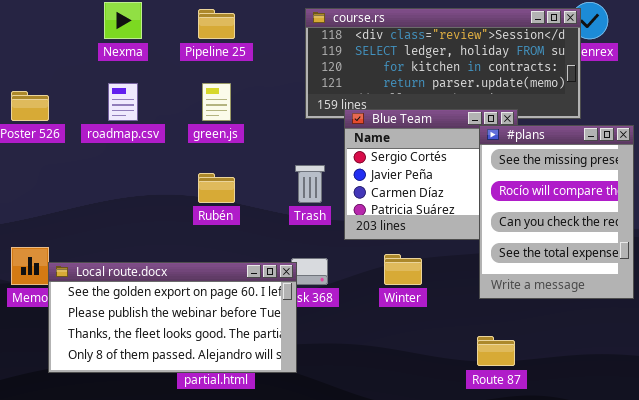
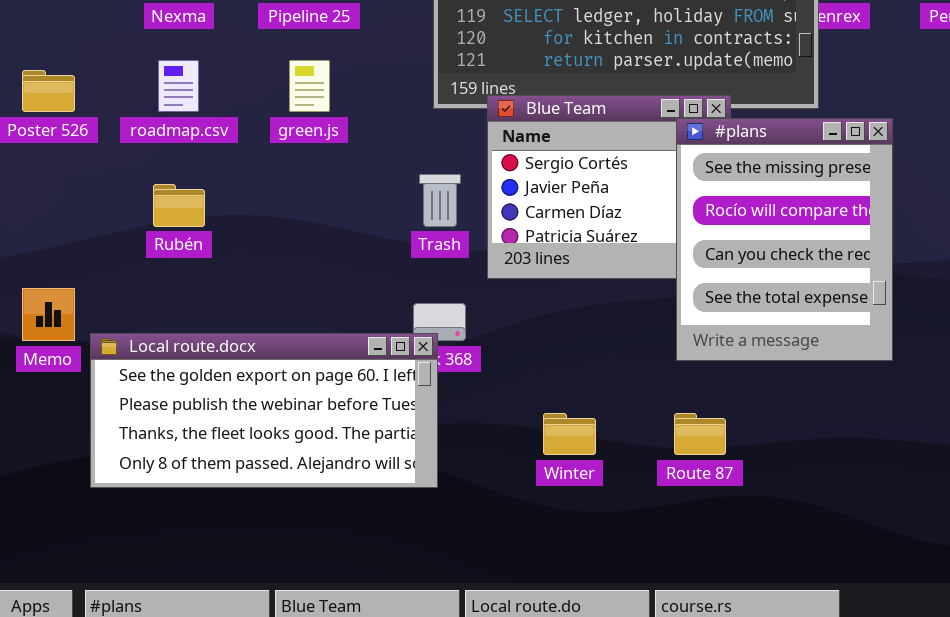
Rubén: [198,173,235,203] -> [153,184,205,227], moved
Winter: [384,254,422,285] -> [543,413,596,455], moved
Local route.docx: [48,262,297,373] -> [90,333,438,488], moved

